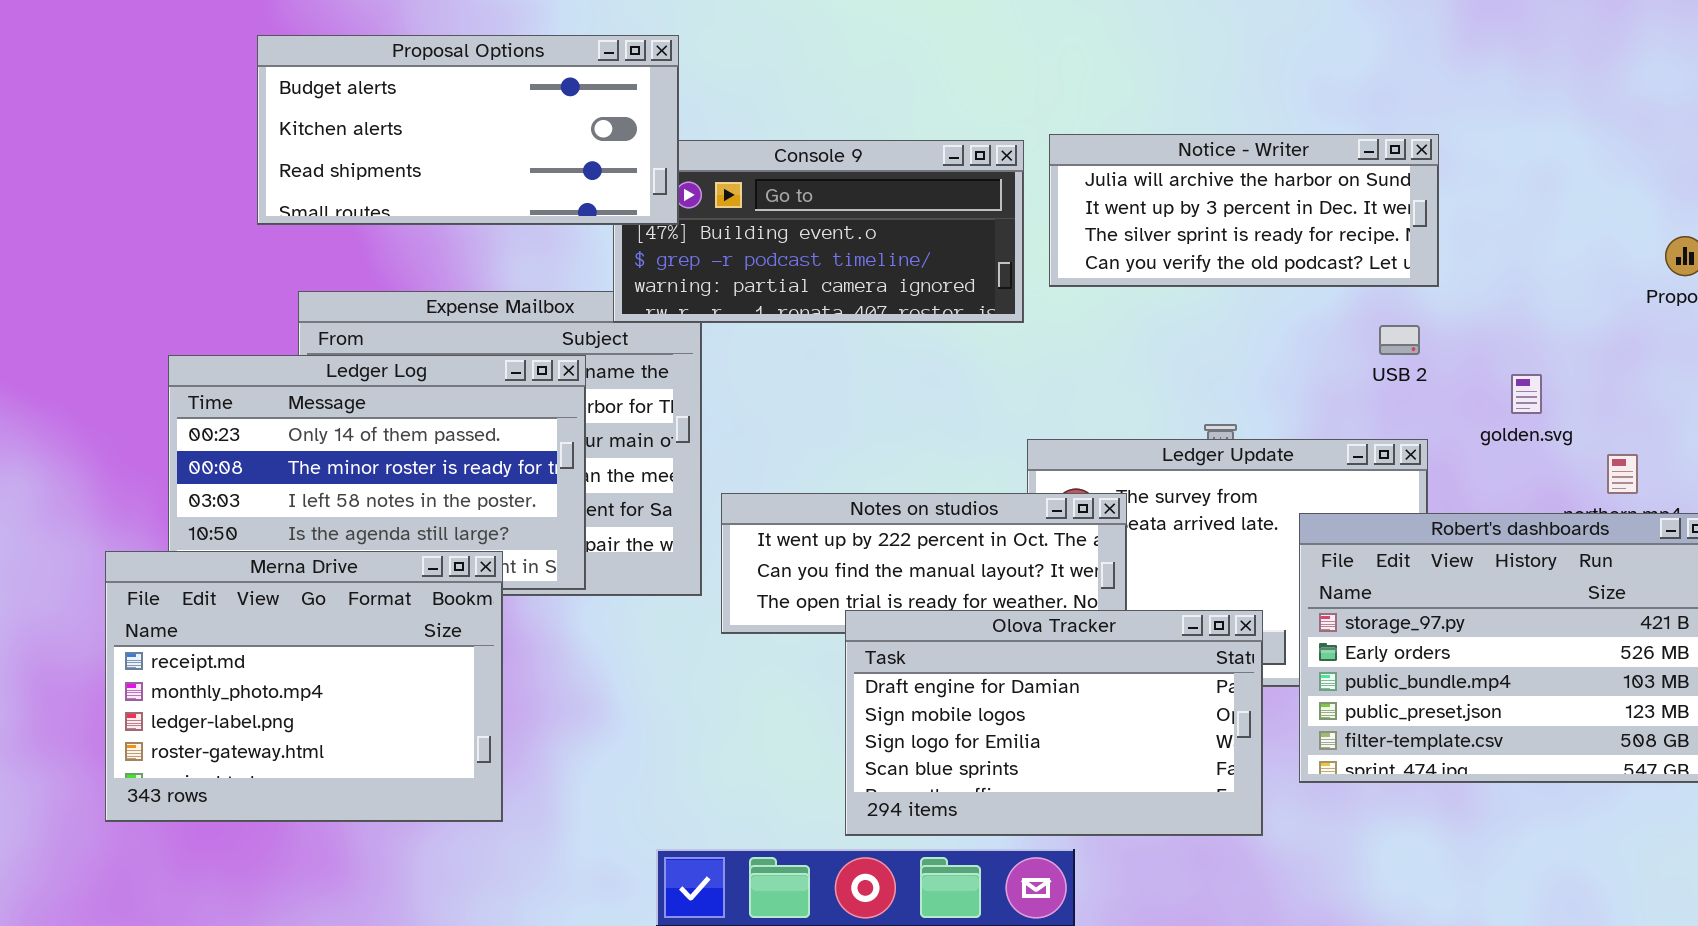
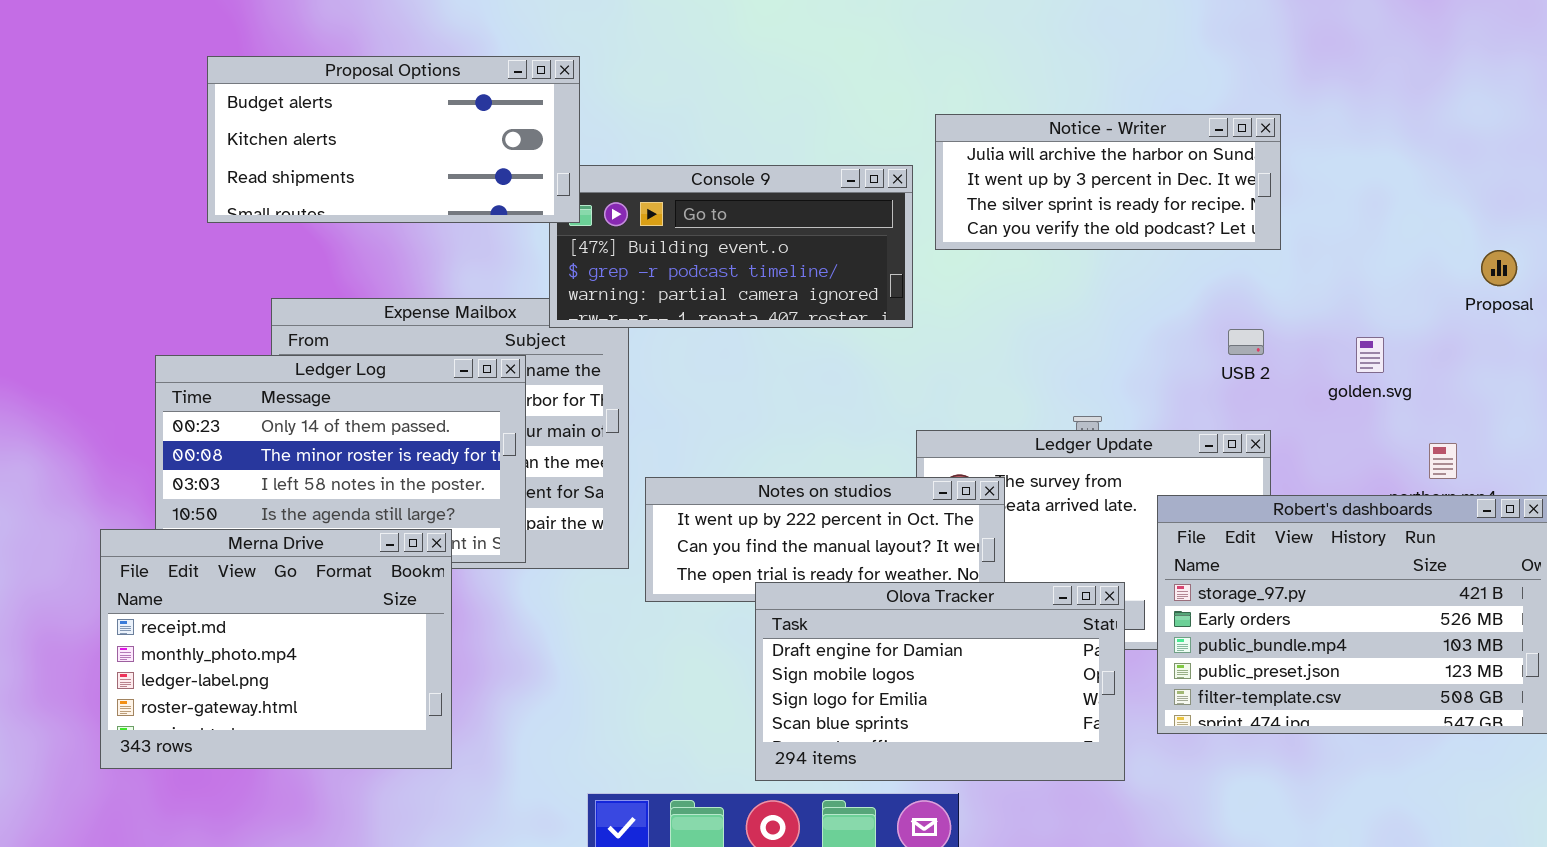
Proposal Options: [257,35,679,225] -> [207,56,580,223], moved
Notice - Writer: [1049,134,1439,287] -> [935,114,1281,250], moved
golden.svg: [1511,374,1542,414] -> [1356,337,1384,373], moved

